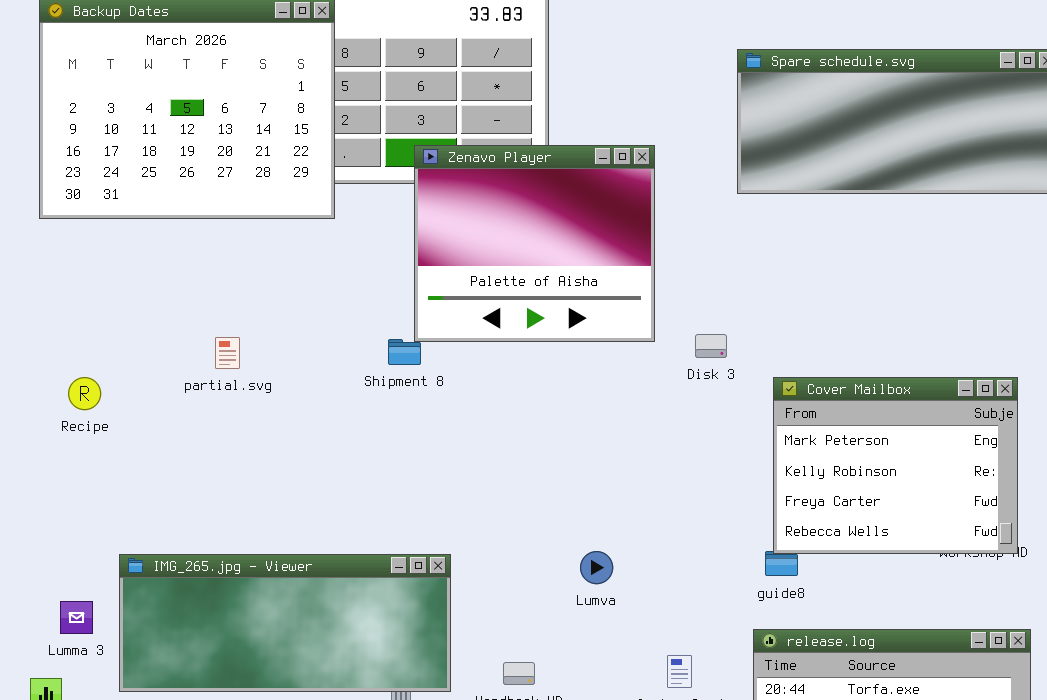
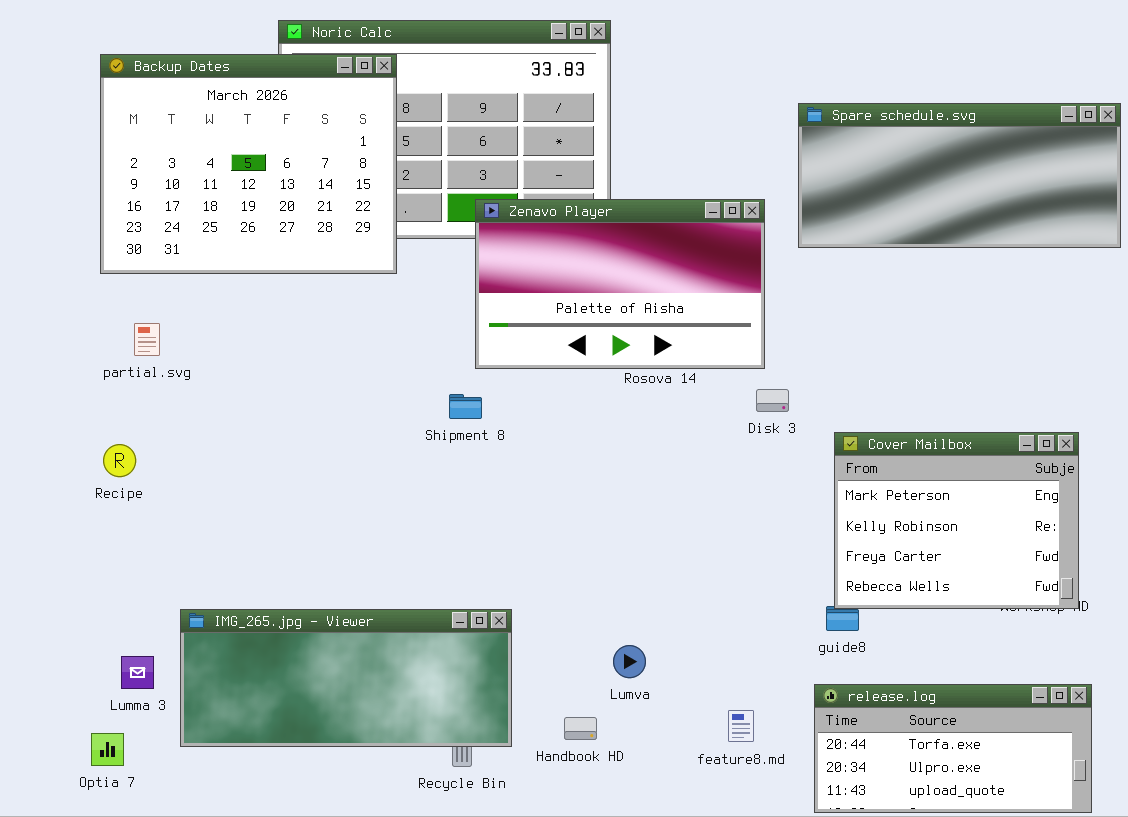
Zenavo Player: [414,145,655,342] -> [475,199,765,369], resized
partial.svg: [215,337,240,369] -> [134,323,160,356], moved
Recipe: [68,377,101,410] -> [103,444,136,477], moved
Lumva: [580,551,613,584] -> [613,645,646,678], moved

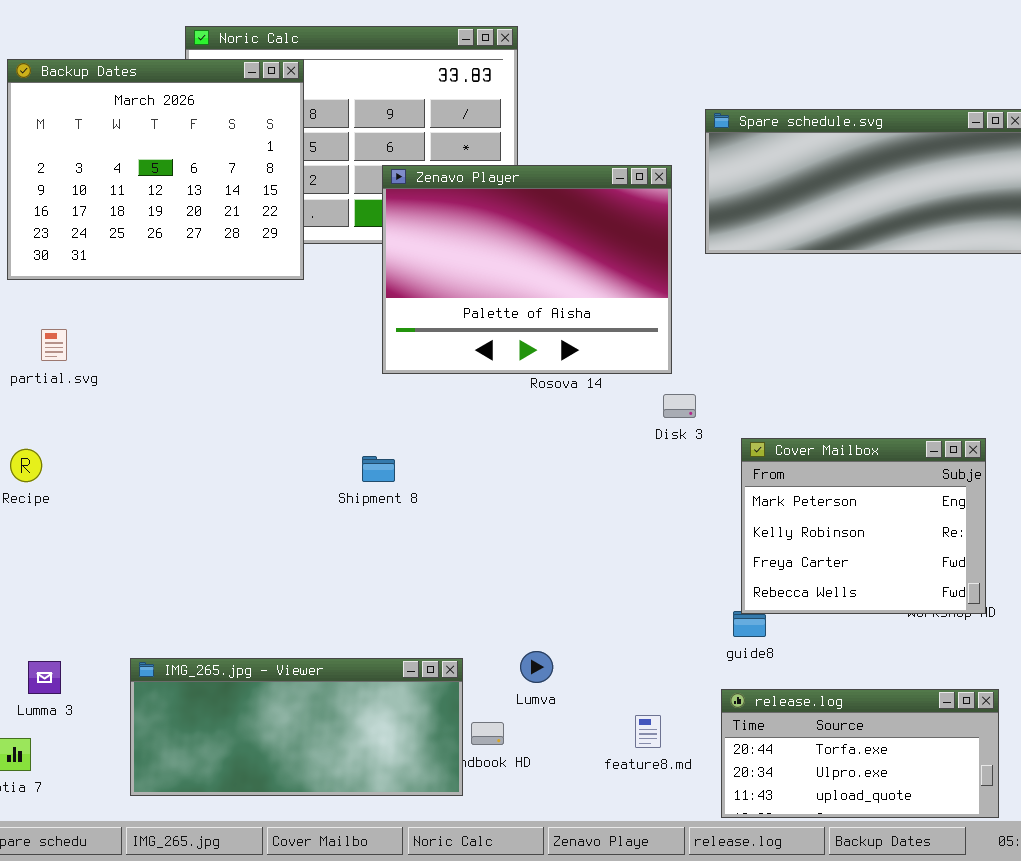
Zenavo Player: [475,199,765,369] -> [382,165,672,374], resized
Shipment 8: [449,394,482,419] -> [362,456,395,482], moved
IMG_265.jpg - Viewer: [180,609,512,747] -> [130,658,463,796], moved

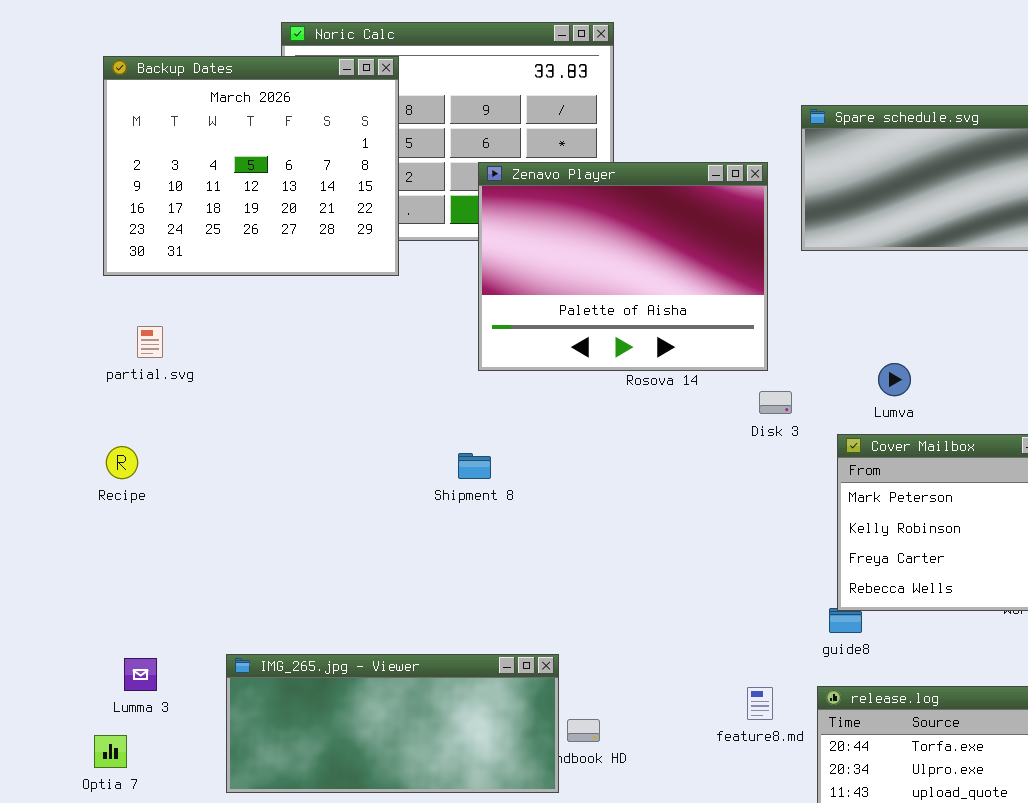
Lumva: [520,651,553,683] -> [878,363,911,396], moved
feature8.md: [635,715,661,748] -> [747,687,773,720], moved

